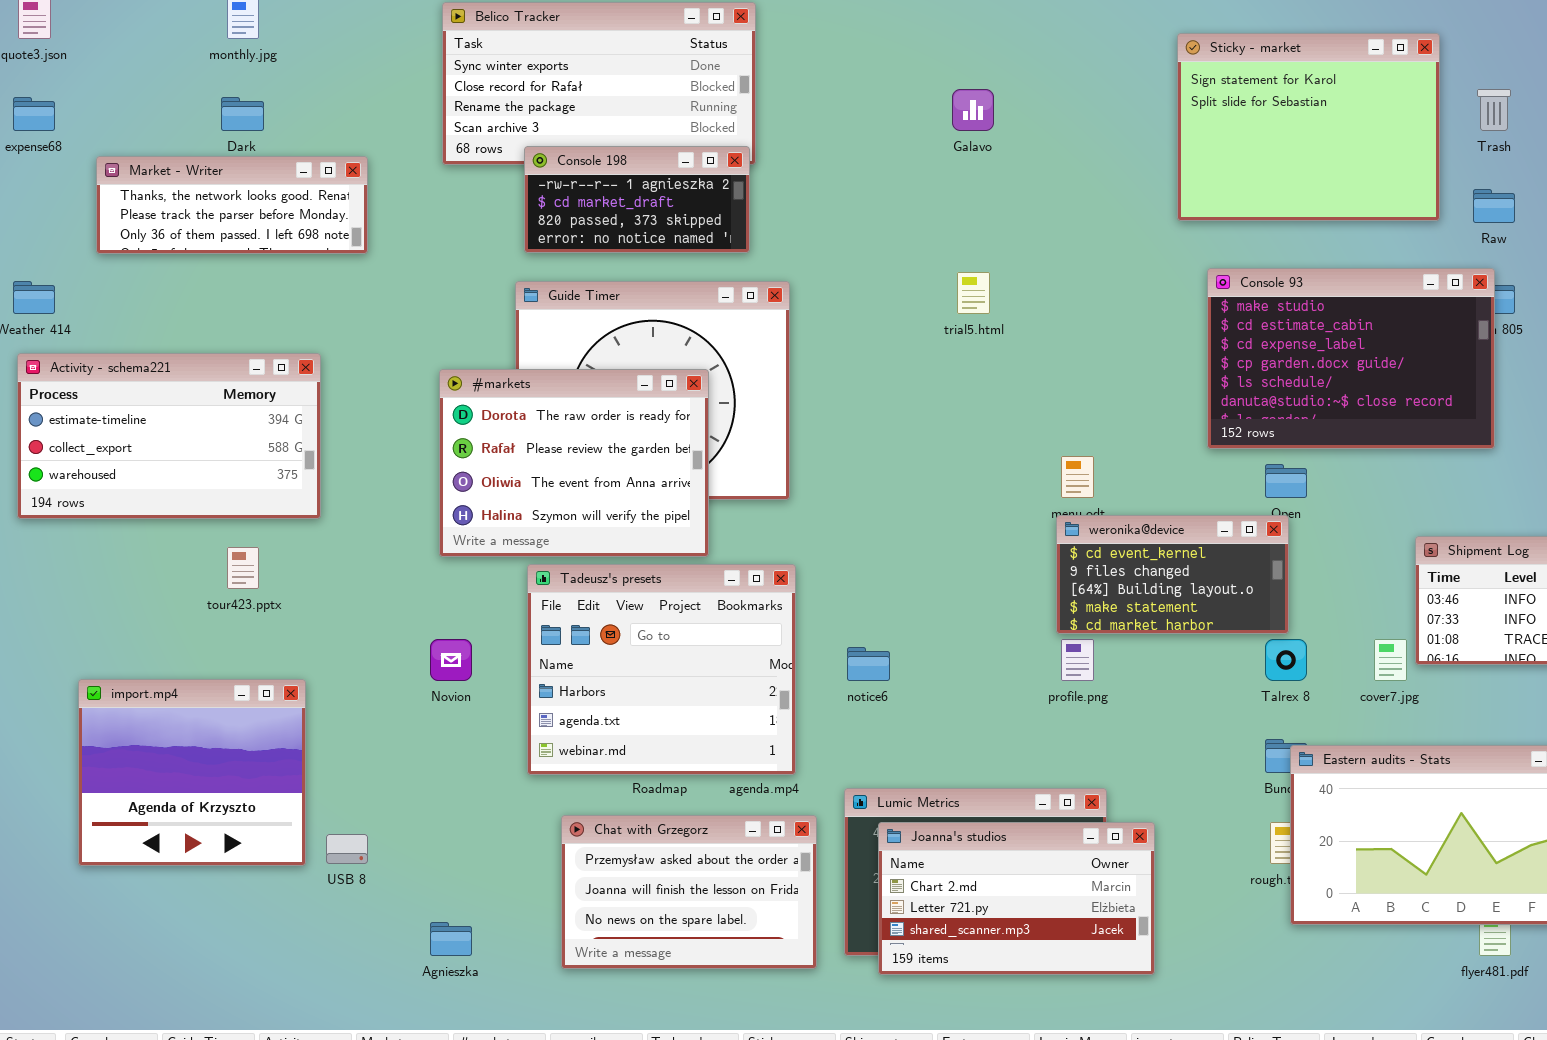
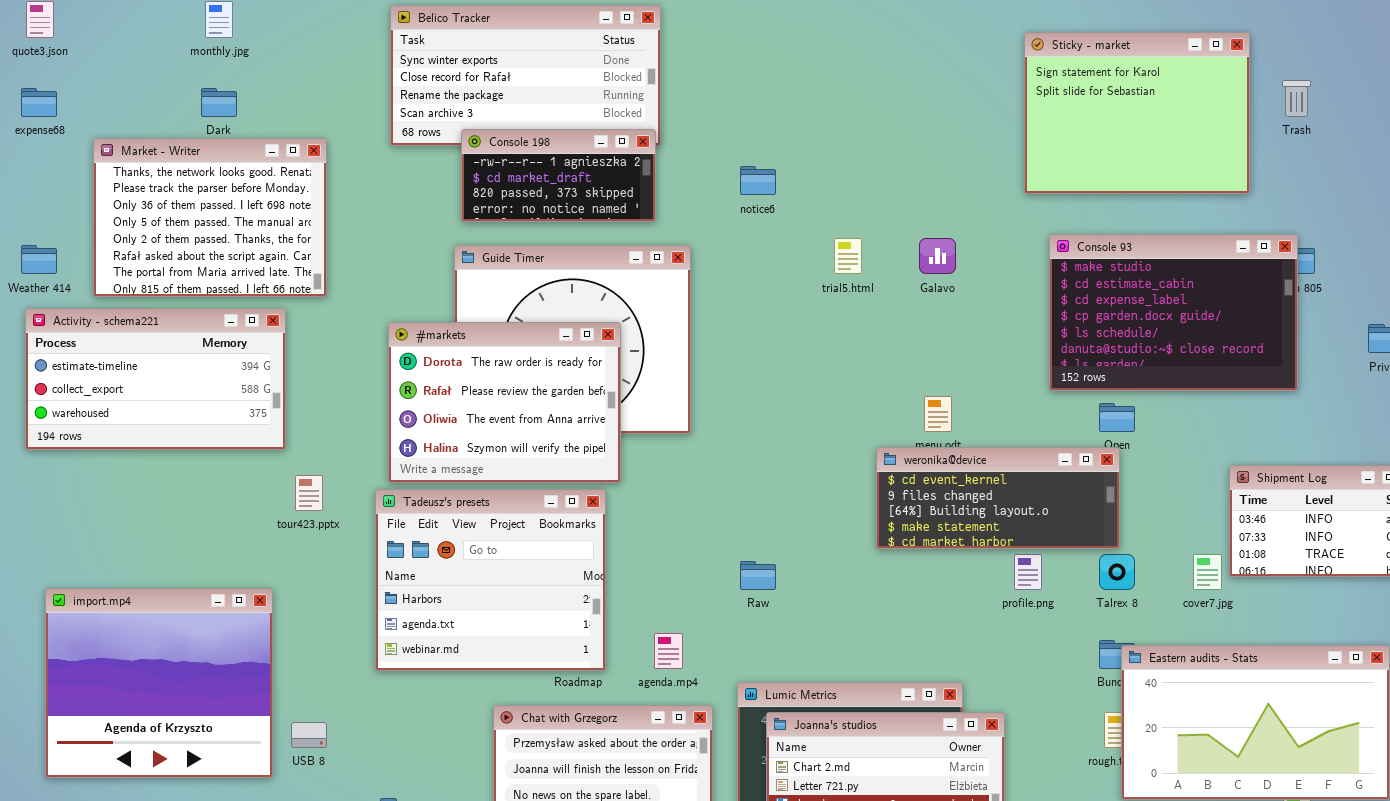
Galavo: [952,89,994,131] -> [919,238,956,274], moved
Market - Writer: [96,156,368,254] -> [93,138,327,297], resized
Raw: [1473,189,1515,223] -> [740,561,776,590], moved
weronika@device: [1056,515,1289,634] -> [876,447,1120,549], resized
tour423.pptx: [227,547,259,589] -> [295,475,323,511], moved
Tadeusz's presets: [527,564,796,775] -> [375,489,606,671], moved
profile.png: [1061,639,1094,681] -> [1014,554,1042,590], moved
notice6: [847,647,890,681] -> [740,166,776,195], moved
import.mp4: [78,679,306,866] -> [45,588,273,778], resized

